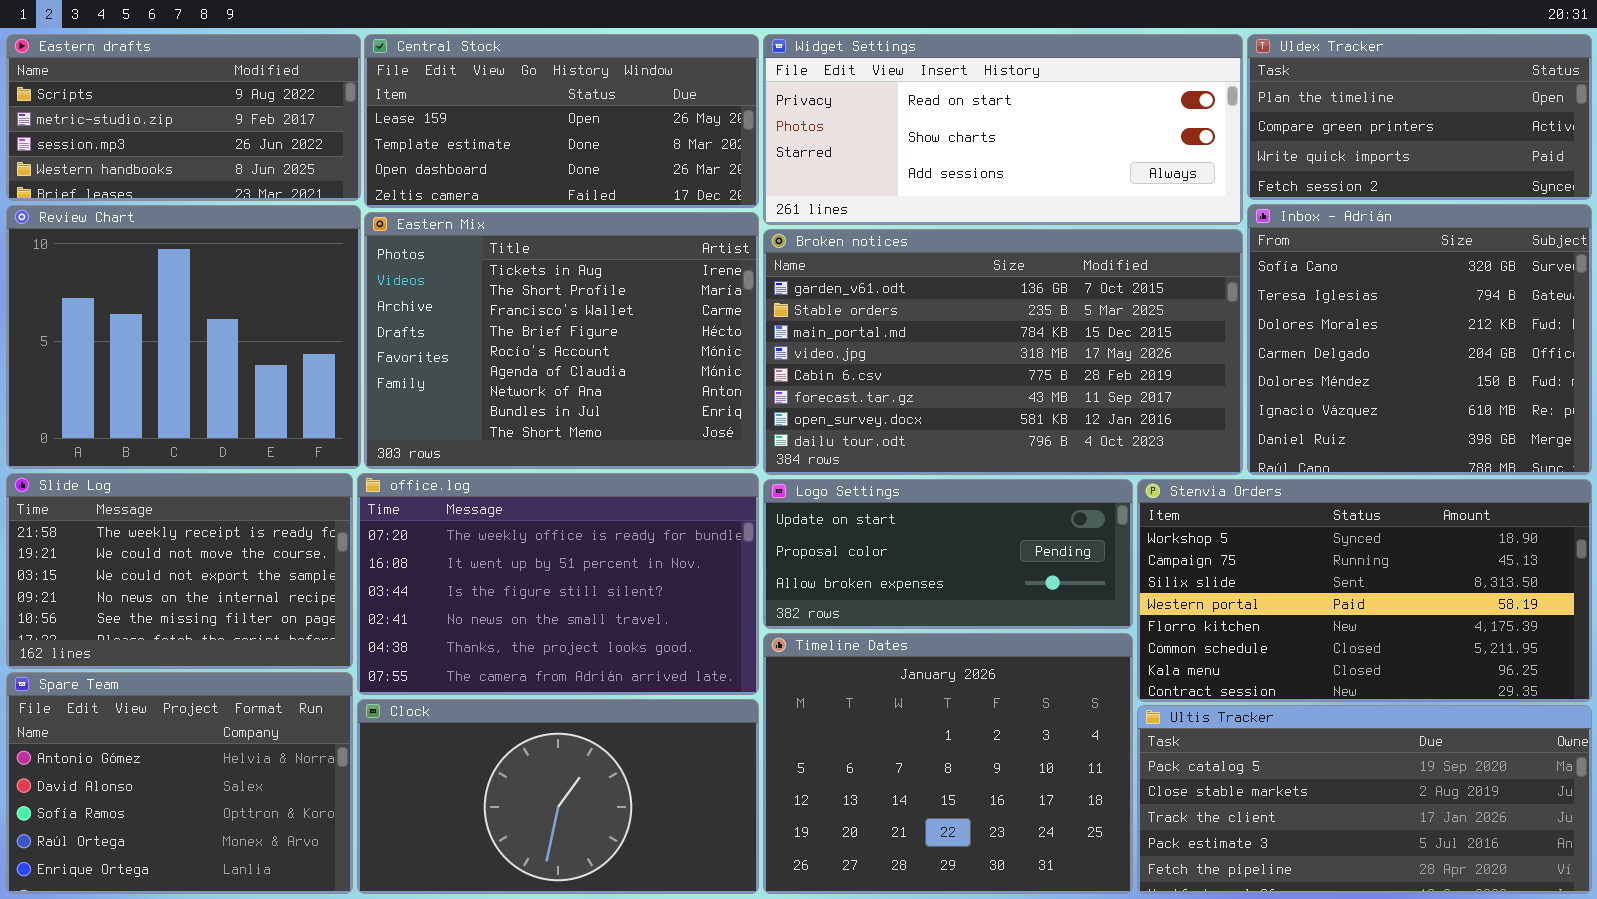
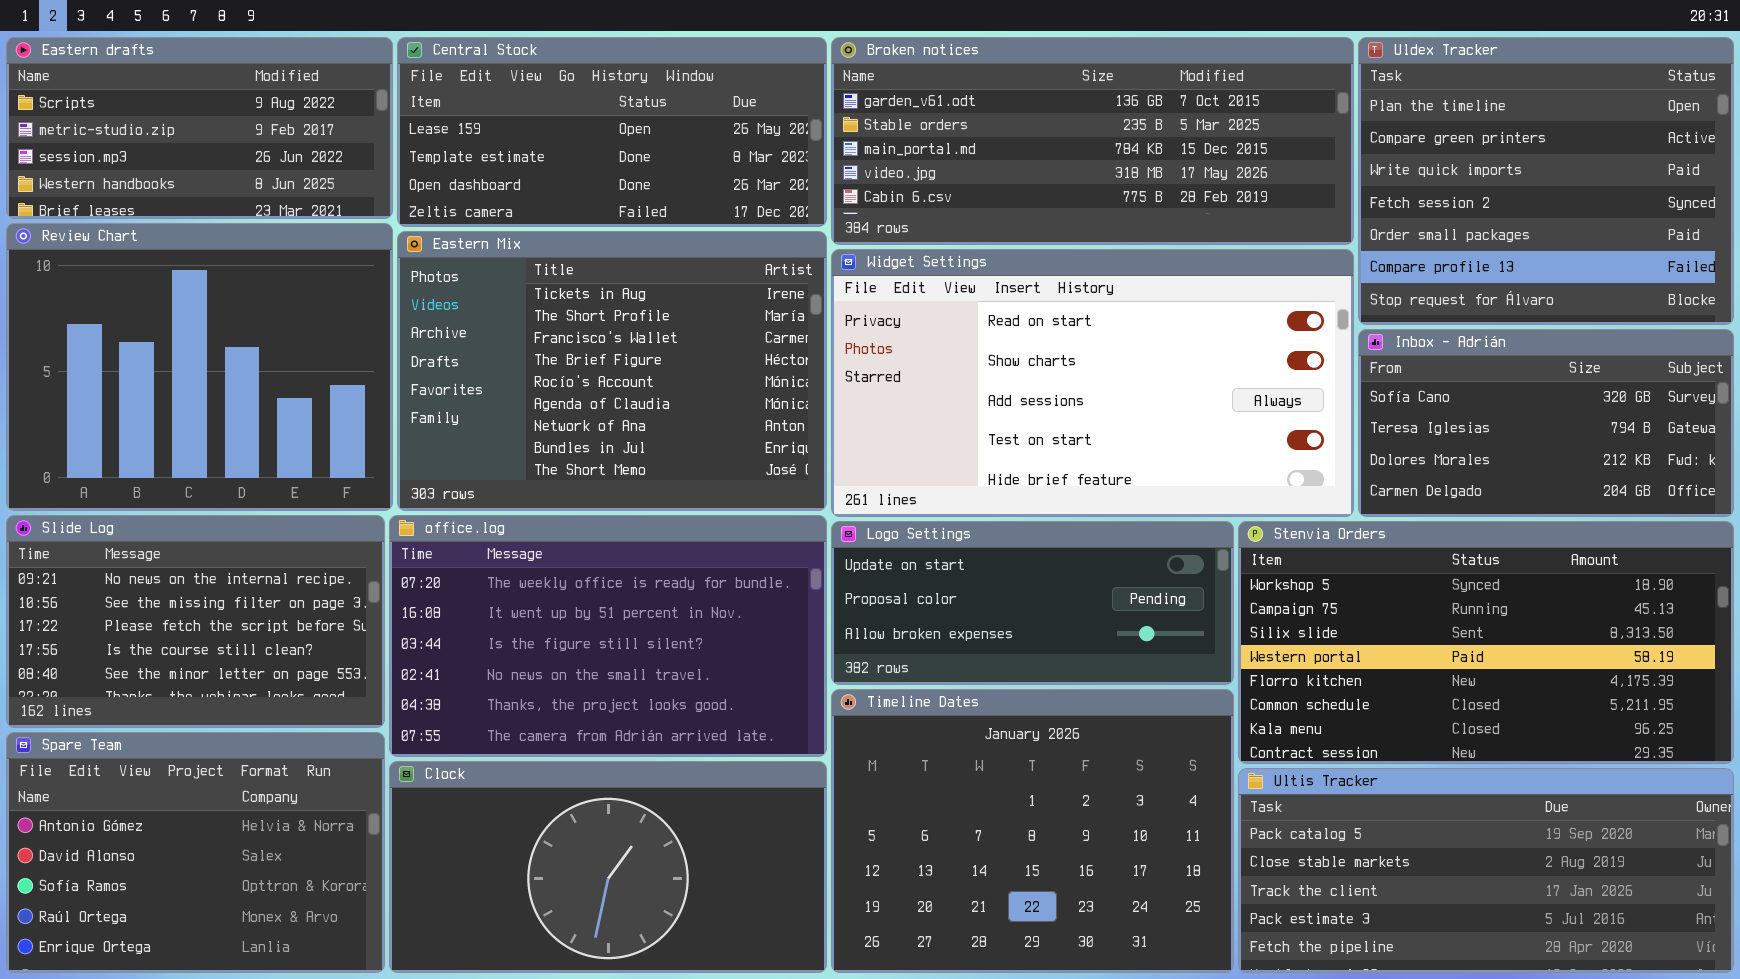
Widget Settings: [763,34,1243,225] -> [831,249,1354,517], moved, resized
Uldex Tracker: [1247,34,1592,200] -> [1358,37,1734,325], resized
Inbox - Adrián: [1247,204,1592,475] -> [1358,329,1734,517], resized
Broken notices: [763,229,1243,475] -> [831,37,1354,245], moved, resized
Slide Log: [6,473,353,669] -> [6,515,385,728], scrolled down 3 rows

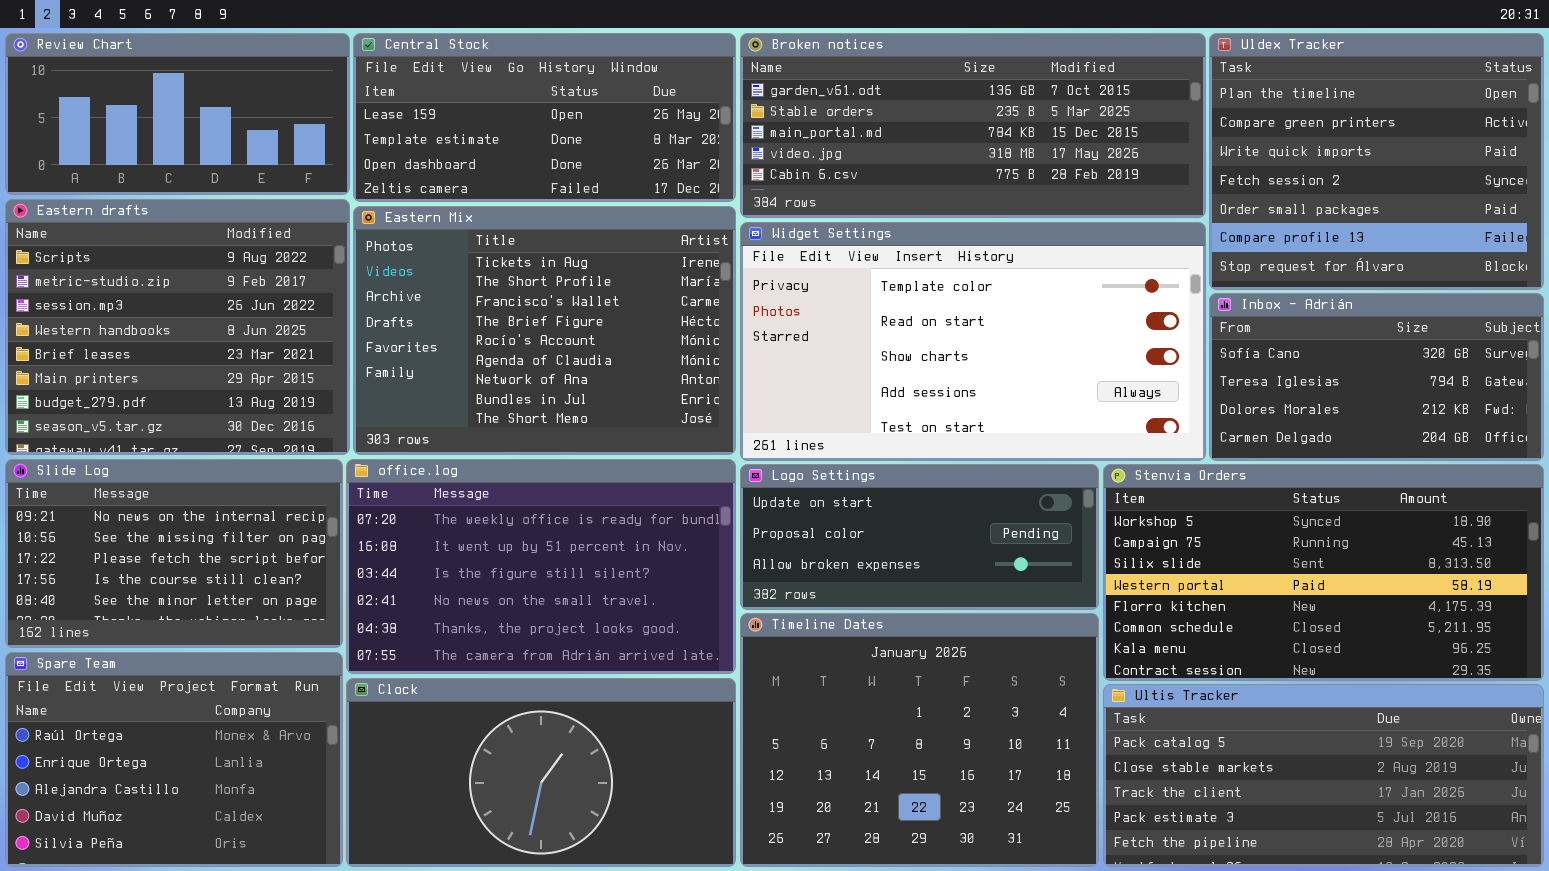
Eastern drafts: [6,37,393,219] -> [5,199,350,455], moved, resized
Review Chart: [6,223,393,511] -> [5,33,350,195], moved, resized
Widget Settings: [831,249,1354,517] -> [740,222,1206,461], scrolled up 1 row
Spare Team: [6,732,385,973] -> [5,652,343,867], scrolled down 3 rows

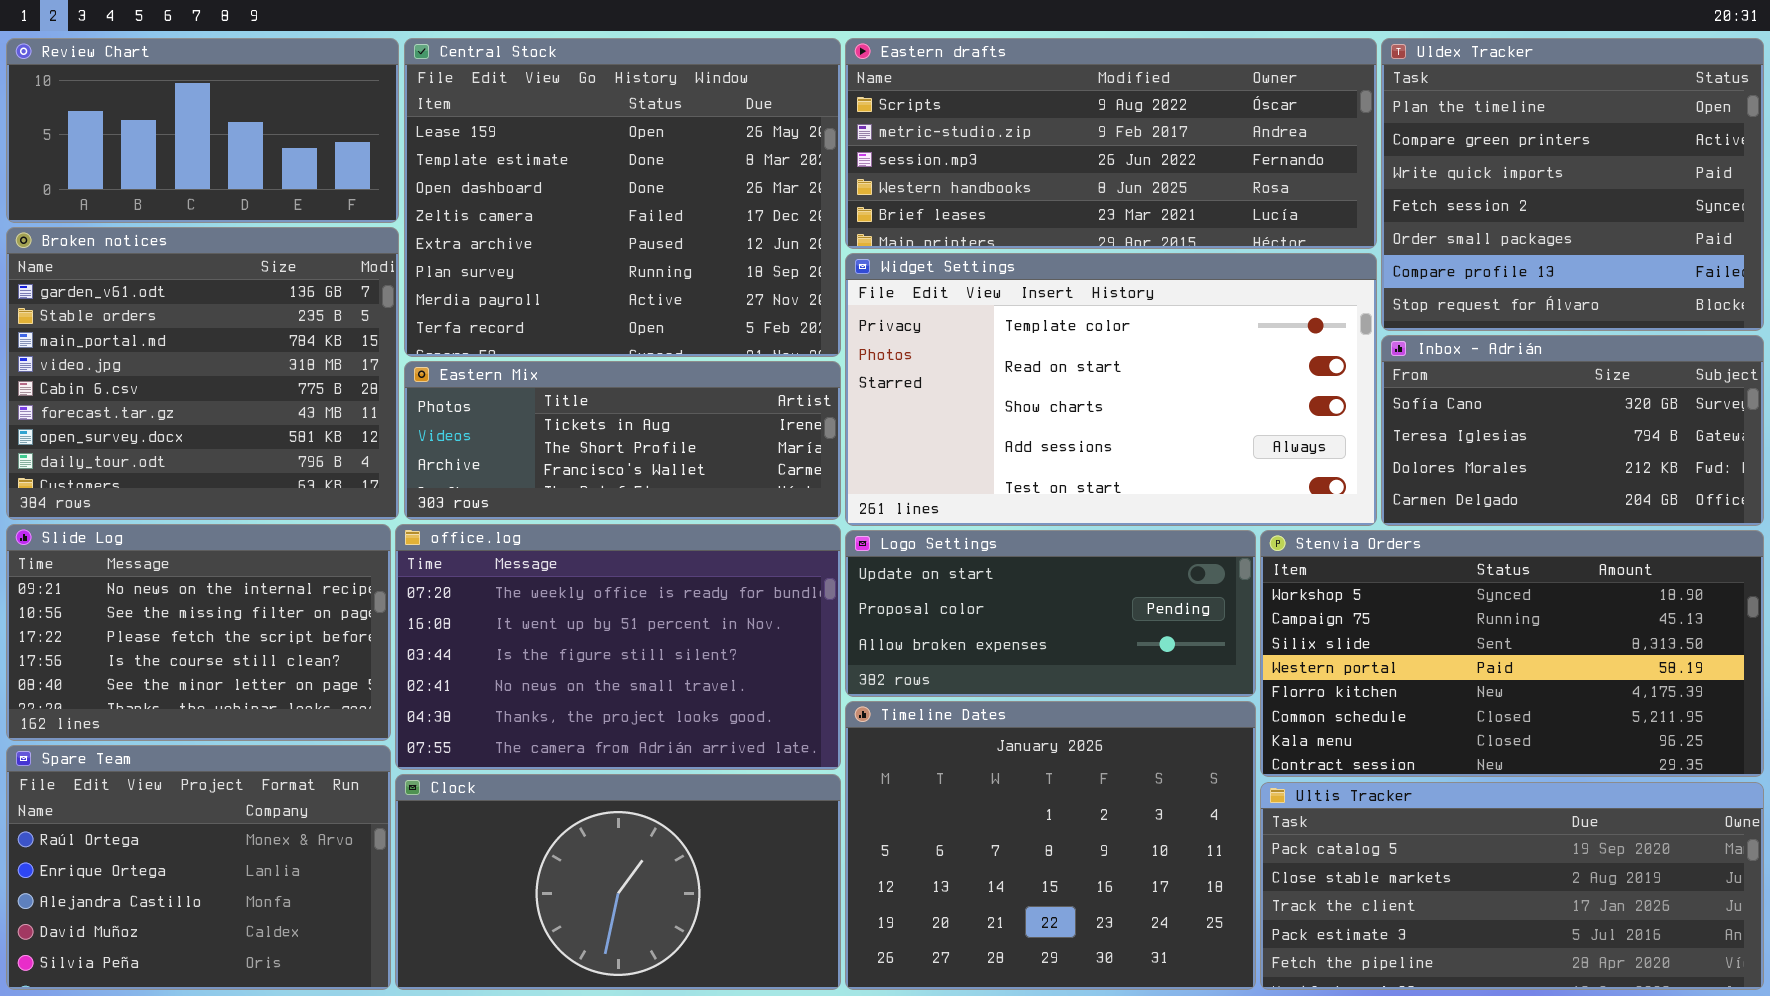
Central Stock: [353,33,736,202] -> [404,38,841,357], resized
Broken notices: [740,33,1206,218] -> [6,227,399,520], moved, resized
Eastern drafts: [5,199,350,455] -> [845,38,1377,249], moved, resized
Eastern Mix: [353,206,736,455] -> [404,361,841,520], resized

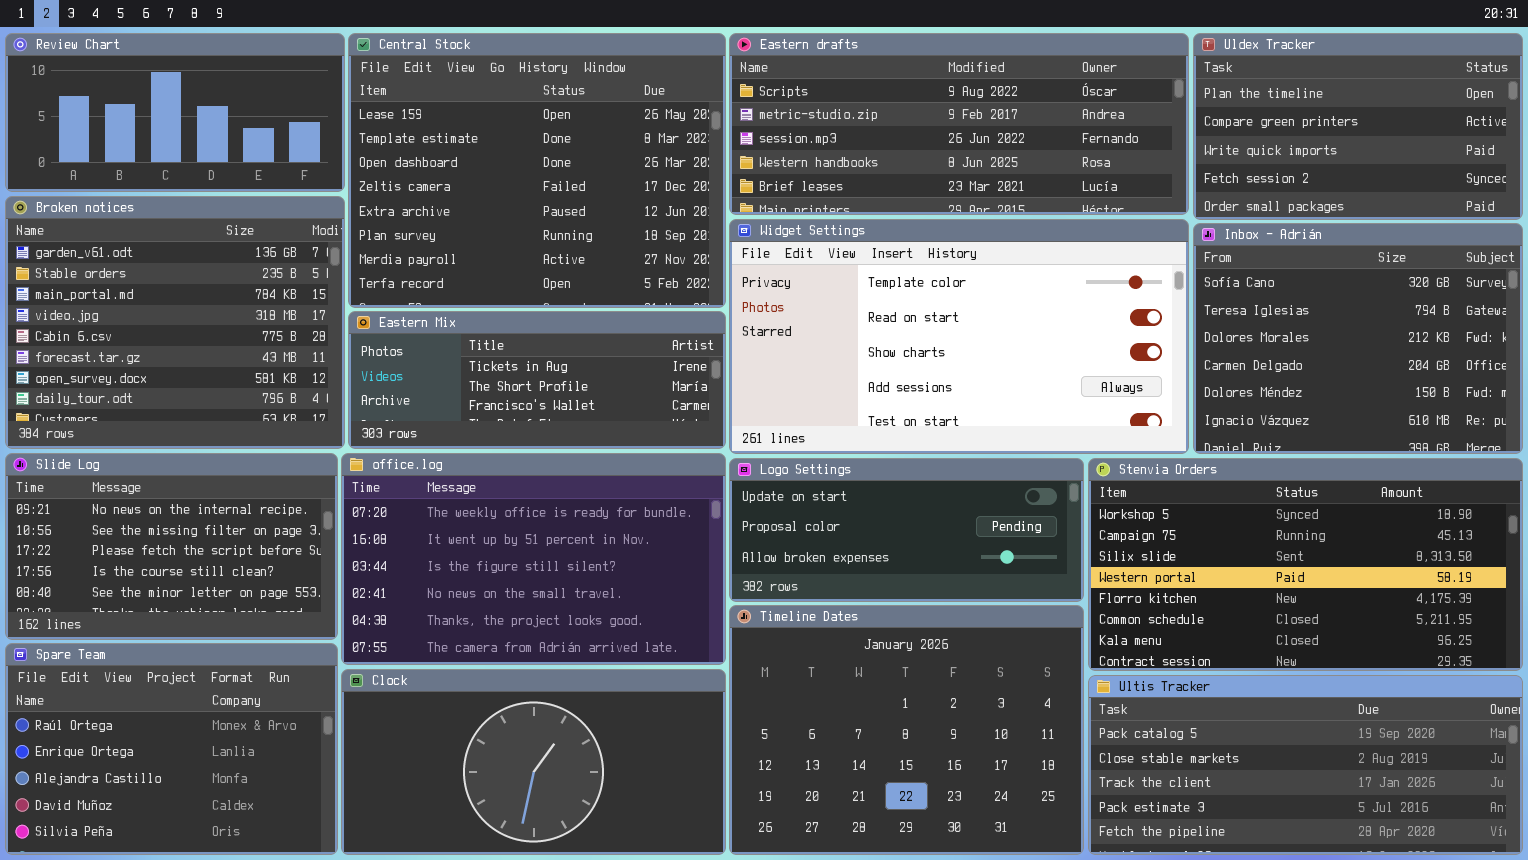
Uldex Tracker: [1381,38,1764,331] -> [1193,33,1523,220], resized
Inbox - Adrián: [1381,335,1764,526] -> [1193,223,1523,454], resized

